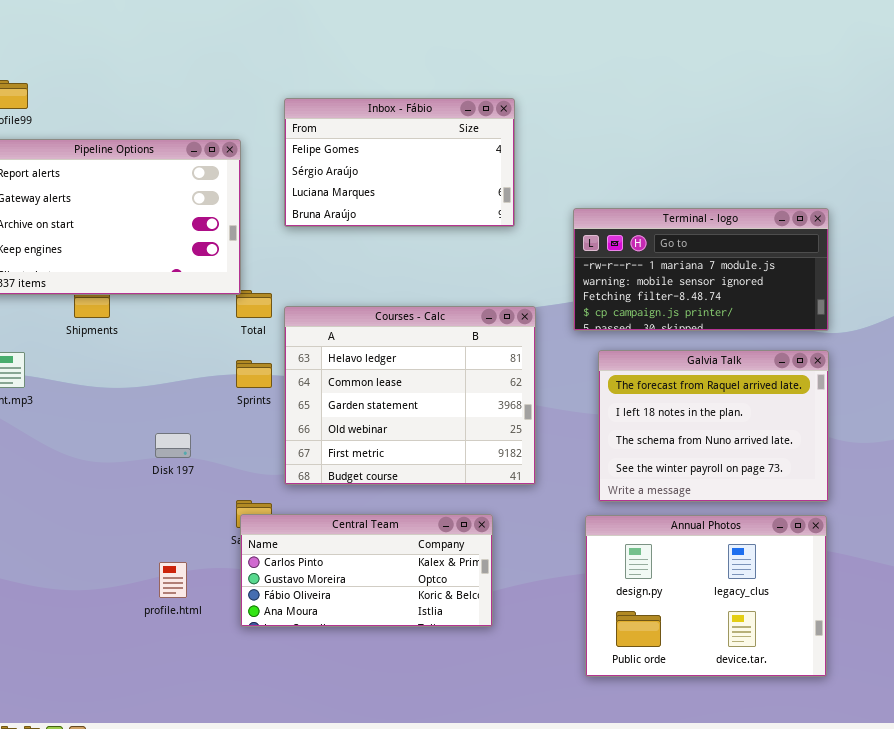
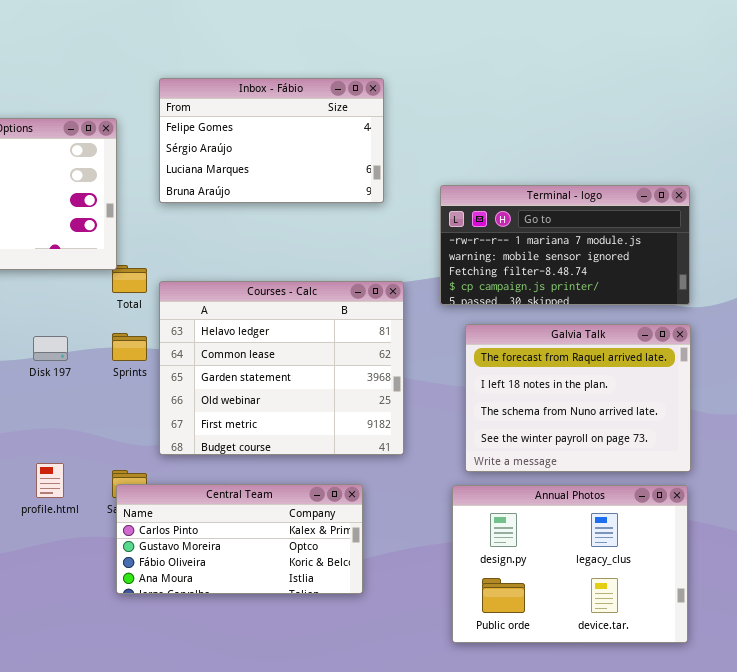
Disk 197: [155,433,191,458] -> [33,336,68,361], moved
profile.html: [159,562,187,598] -> [36,463,64,498], moved

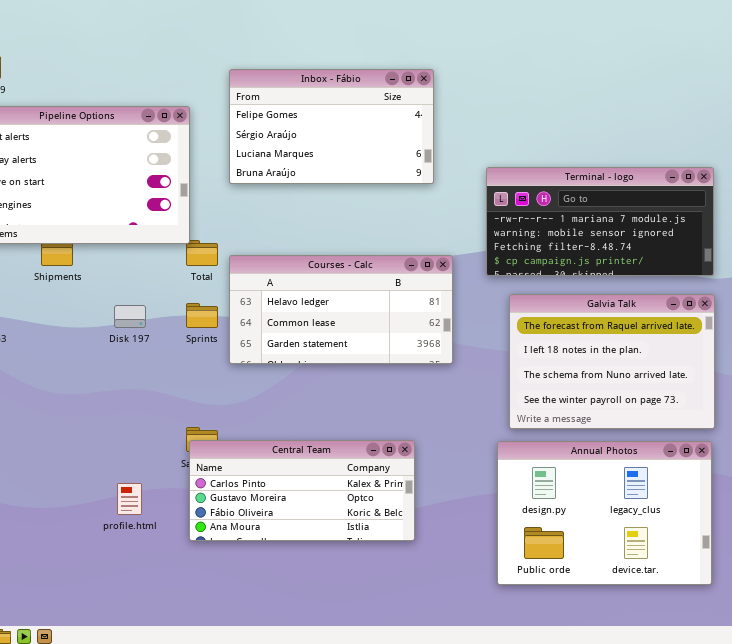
Courses - Calc: [159,281,404,455] -> [229,255,453,364], resized
profile.html: [36,463,64,498] -> [117,483,142,515], moved

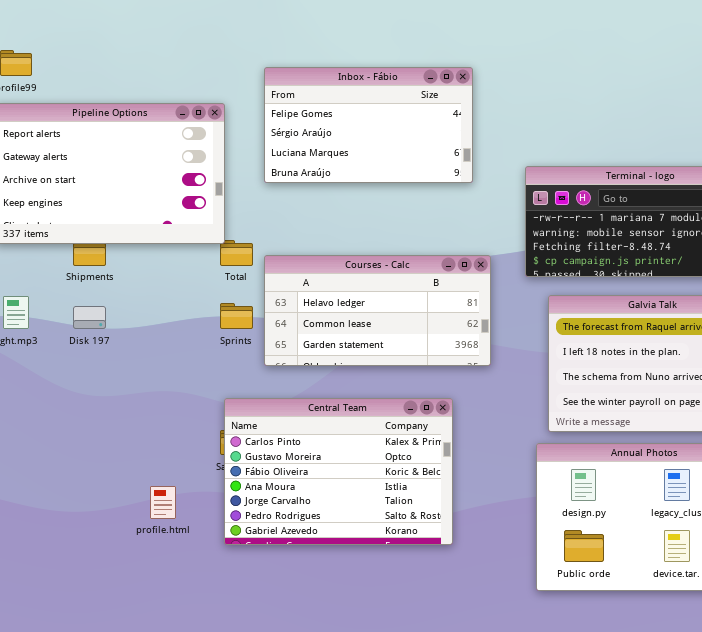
Disk 197: [114,305,146,328] -> [73,306,106,329], moved
Central Team: [189,440,415,541] -> [224,398,453,545], resized

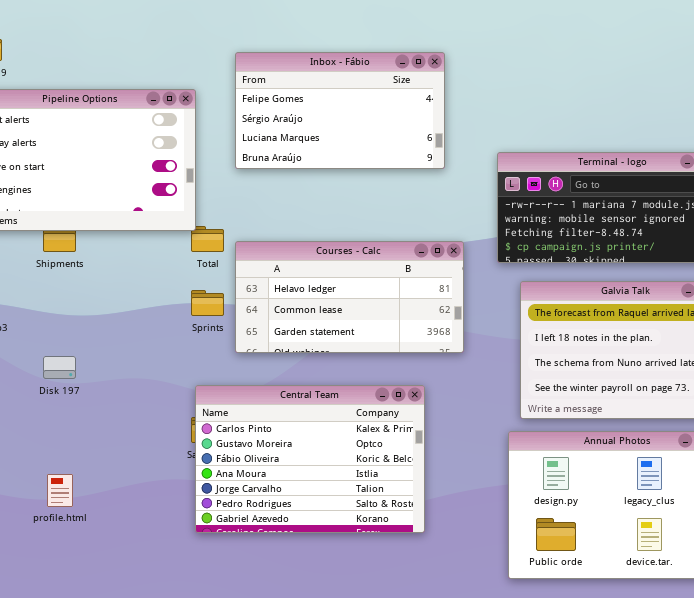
Disk 197: [73,306,106,329] -> [43,356,76,379], moved
profile.html: [150,486,176,519] -> [47,474,73,507], moved

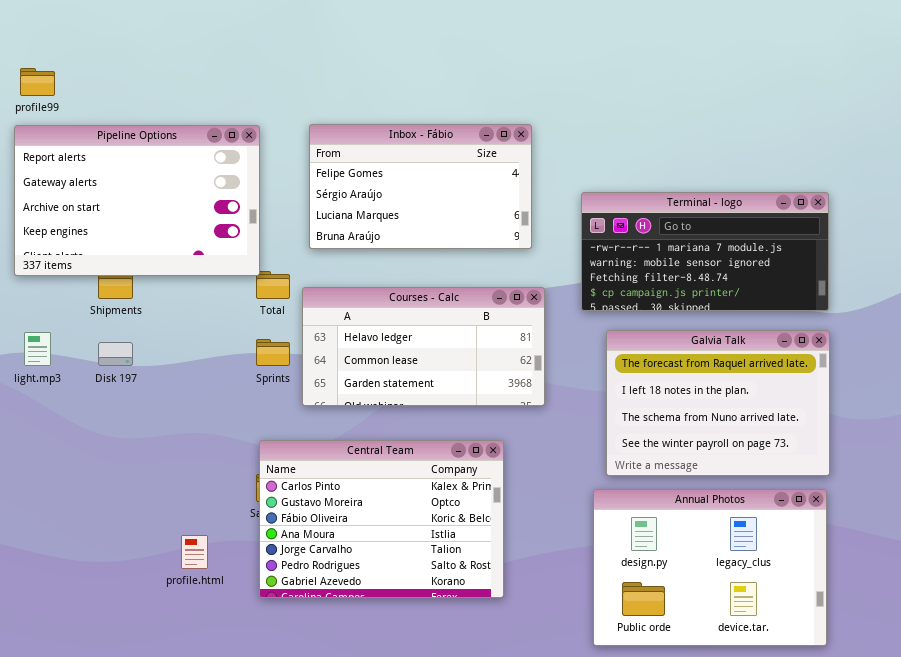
Inbox - Fábio: [235,52,445,169] -> [309,124,532,249], moved
Disk 197: [43,356,76,379] -> [98,342,133,366], moved
profile.html: [47,474,73,507] -> [181,535,208,569], moved

